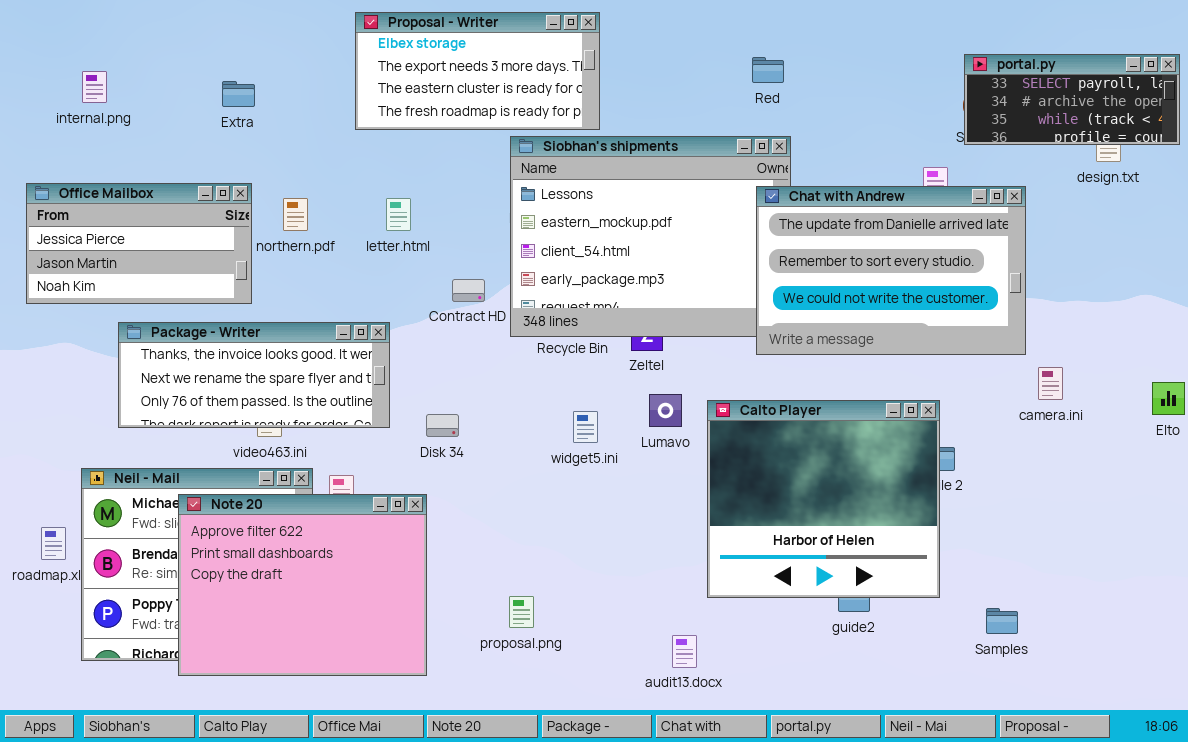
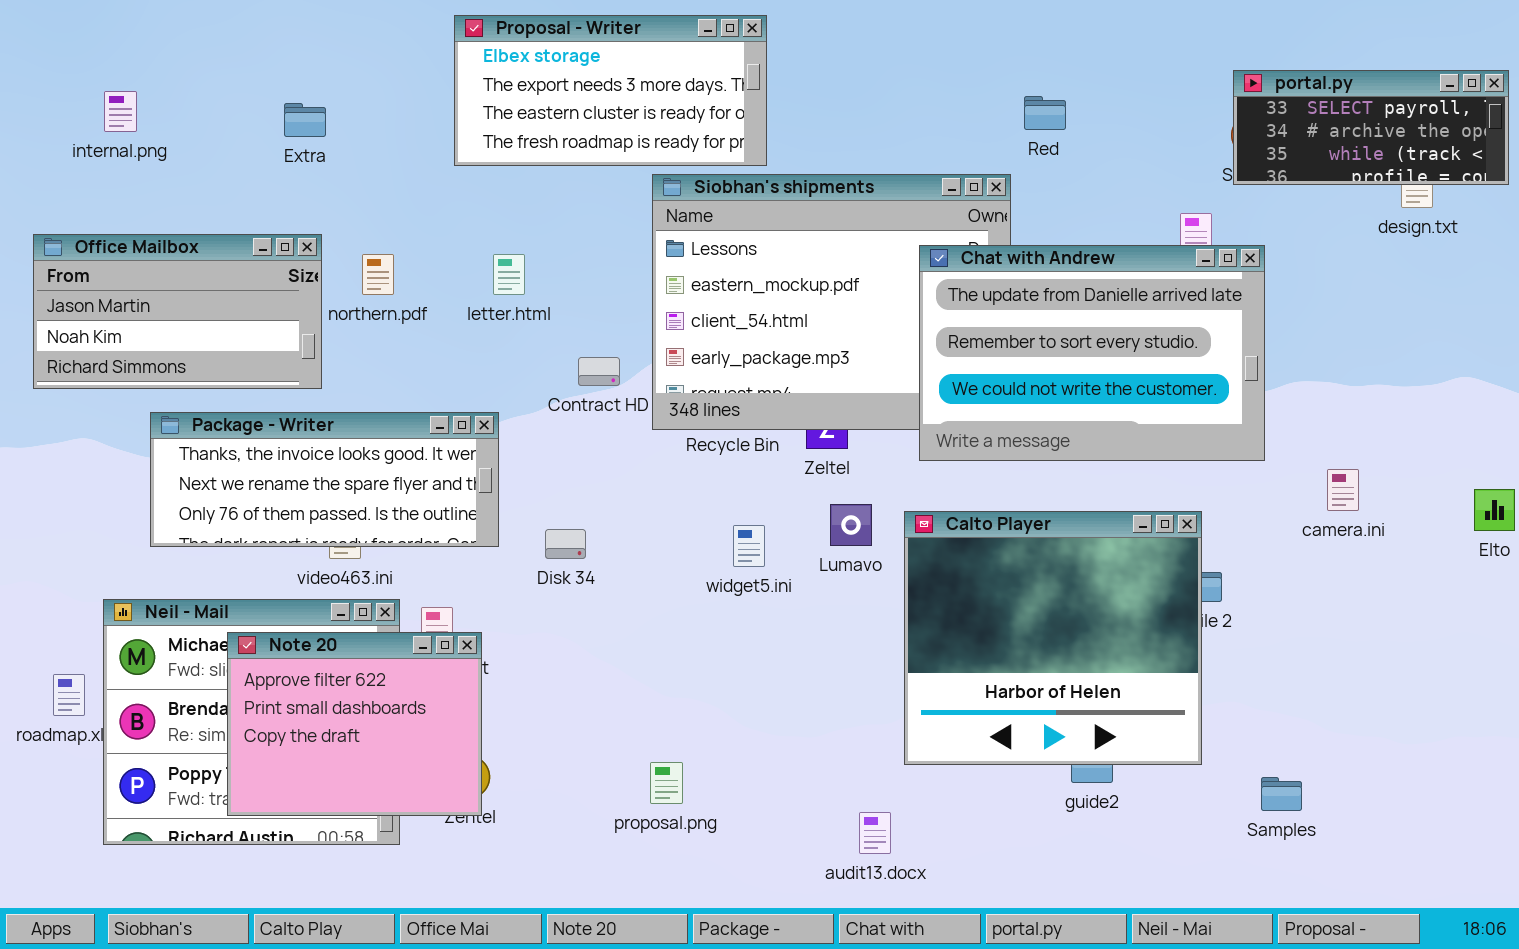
Red: [752,57,784,83] -> [1024,96,1066,130], moved
Office Mailbox: [26,183,252,304] -> [33,234,322,389], scrolled down 1 row
Chat with Andrew: [756,186,1026,355] -> [919,245,1265,461], moved
Note 20: [178,494,427,676] -> [227,632,482,816], resized

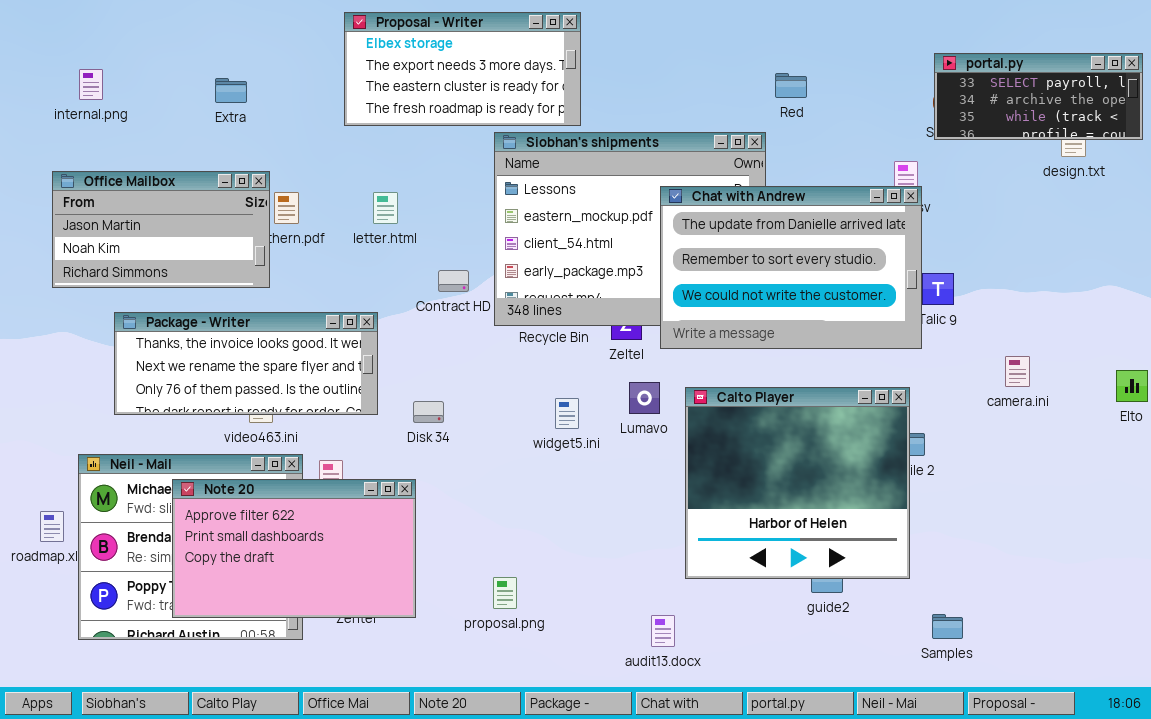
Office Mailbox: [33,234,322,389] -> [52,171,270,288], moved
Chat with Andrew: [919,245,1265,461] -> [660,186,922,349], moved
Note 20: [227,632,482,816] -> [172,479,416,618], resized
Samples: [1261,777,1302,811] -> [932,614,963,639], moved

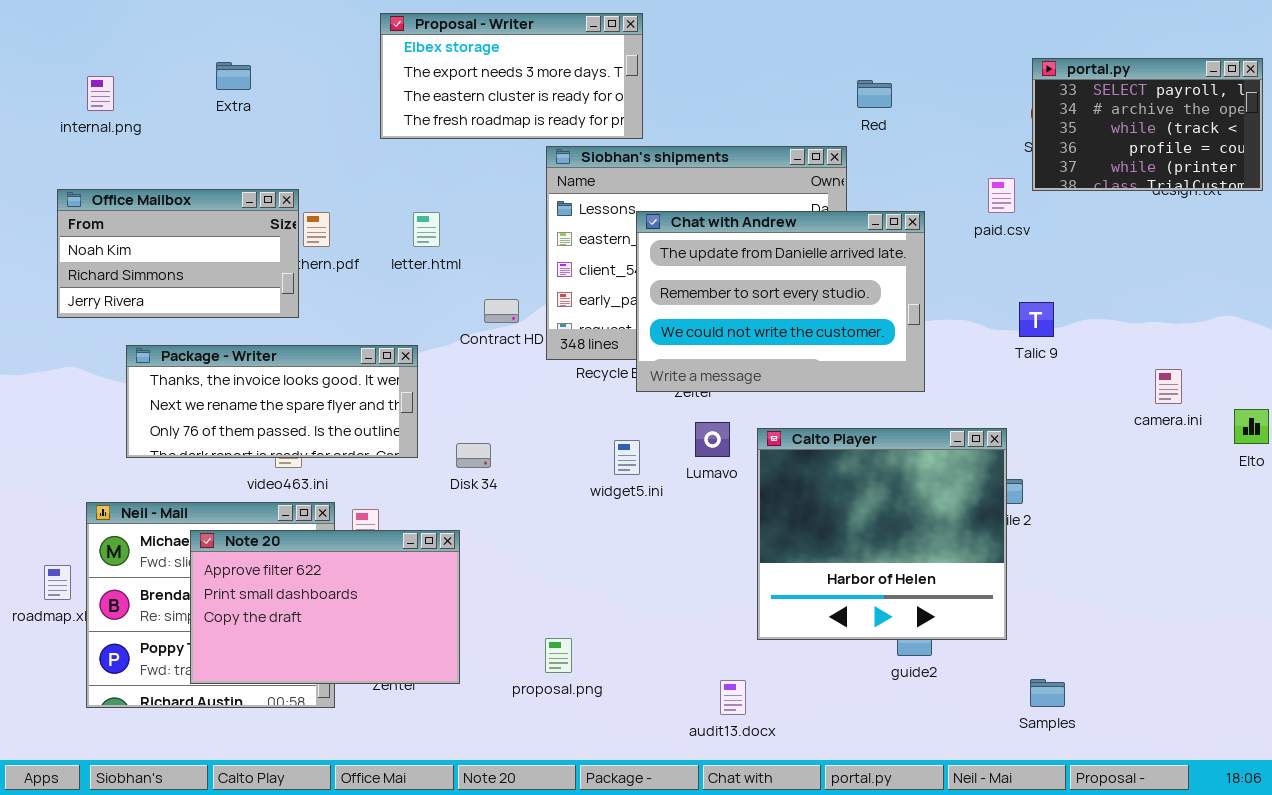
portal.py: [934,53,1143,140] -> [1032,58,1263,191], resized
Extra: [215,78,247,103] -> [216,62,251,90], moved
Office Mailbox: [52,171,270,288] -> [57,189,299,318], scrolled down 1 row
Chat with Andrew: [660,186,922,349] -> [636,211,925,392], moved
camera.ini: [1005,356,1030,387] -> [1155,369,1182,404], moved

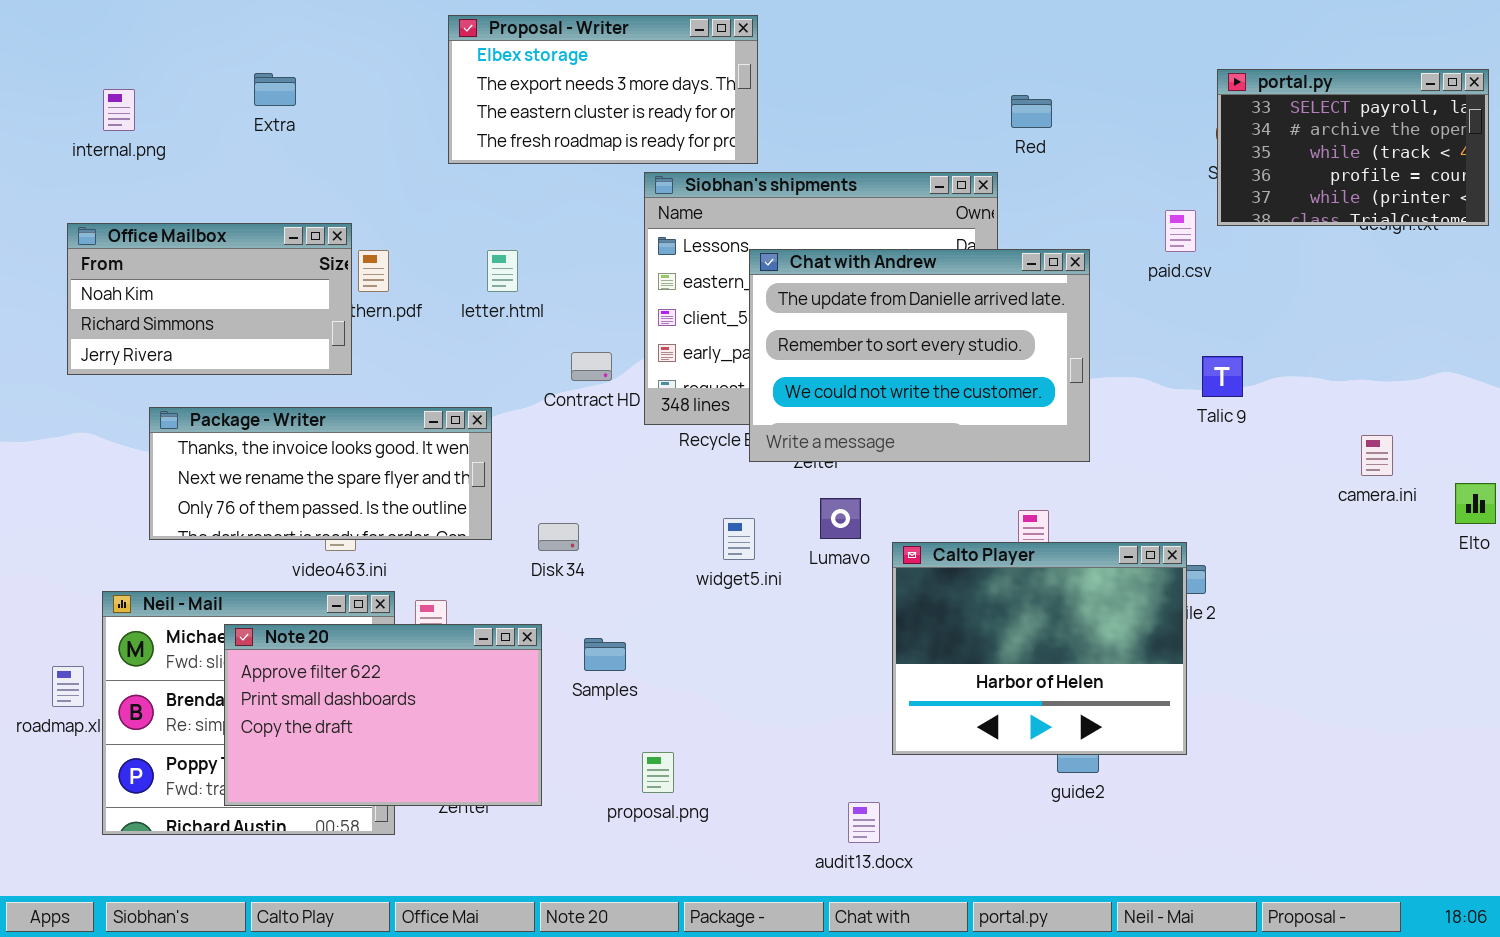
Calto Player: [757,428,1007,640] -> [892,542,1187,755], resized
Samples: [1030,679,1065,707] -> [584,638,626,671], moved

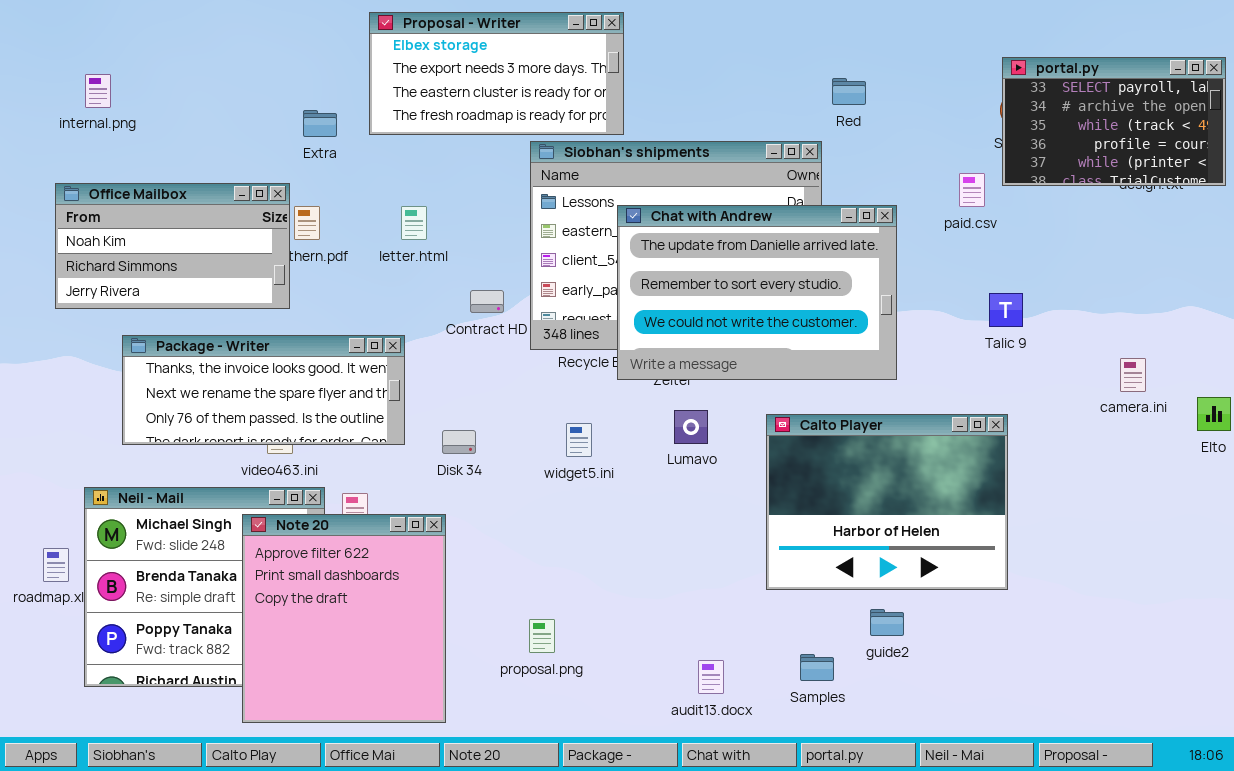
Extra: [254,73,296,106] -> [303,110,337,137], moved
widget5.ini: [723,518,755,560] -> [566,423,592,457], moved
Calto Player: [892,542,1187,755] -> [766,414,1008,590], moved
Note 20: [224,624,542,806] -> [242,514,446,723], resized
Samples: [584,638,626,671] -> [800,654,834,681], moved

